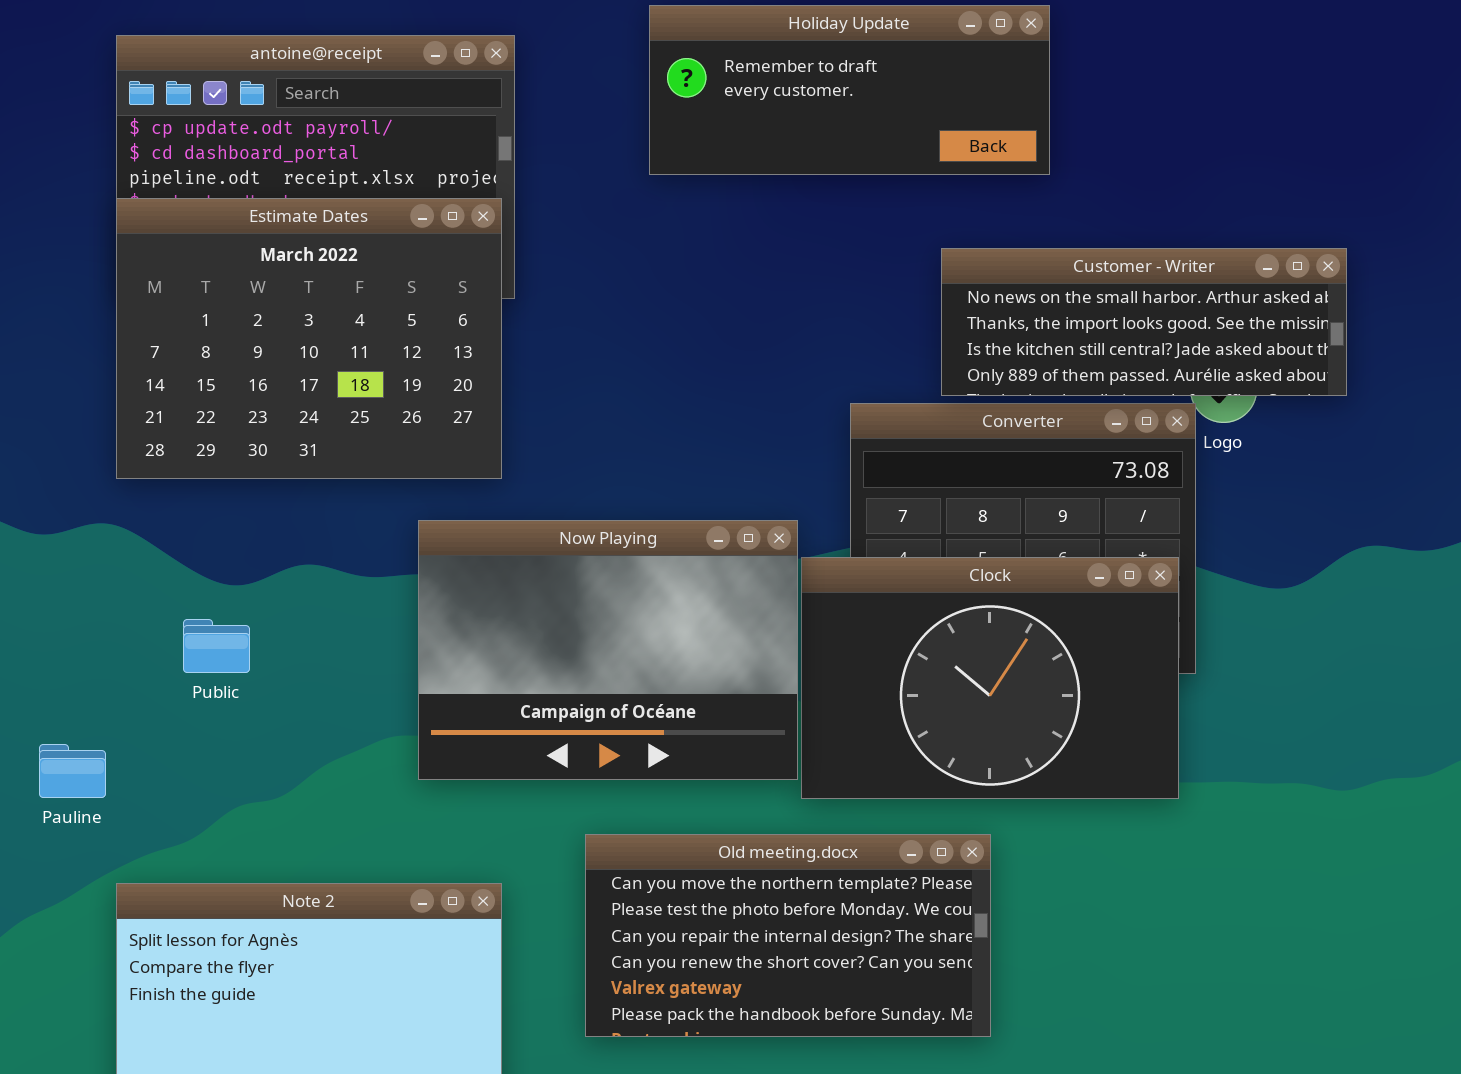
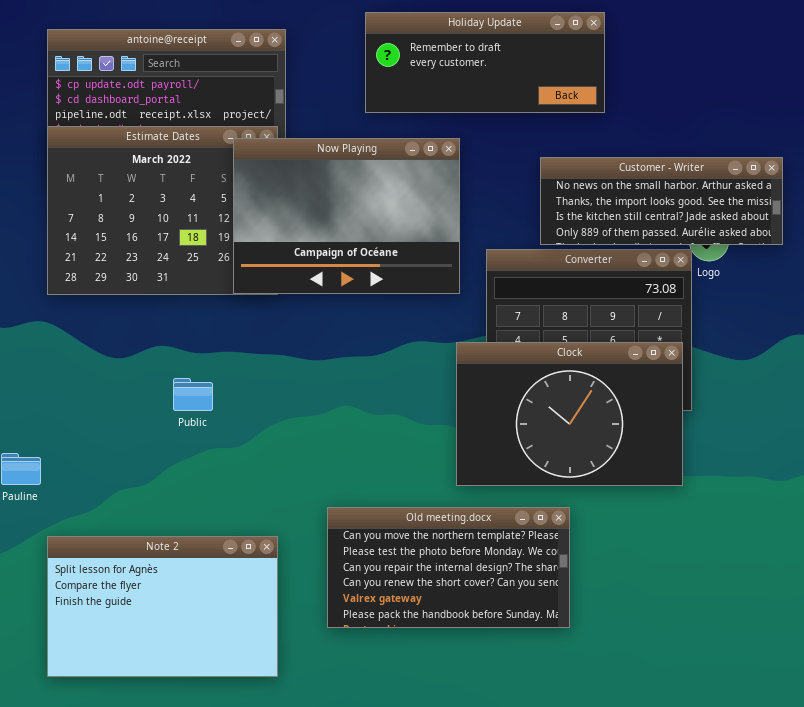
Now Playing: [418,520,798,780] -> [233,138,460,294], moved
Public: [183,619,250,673] -> [173,378,213,411], moved

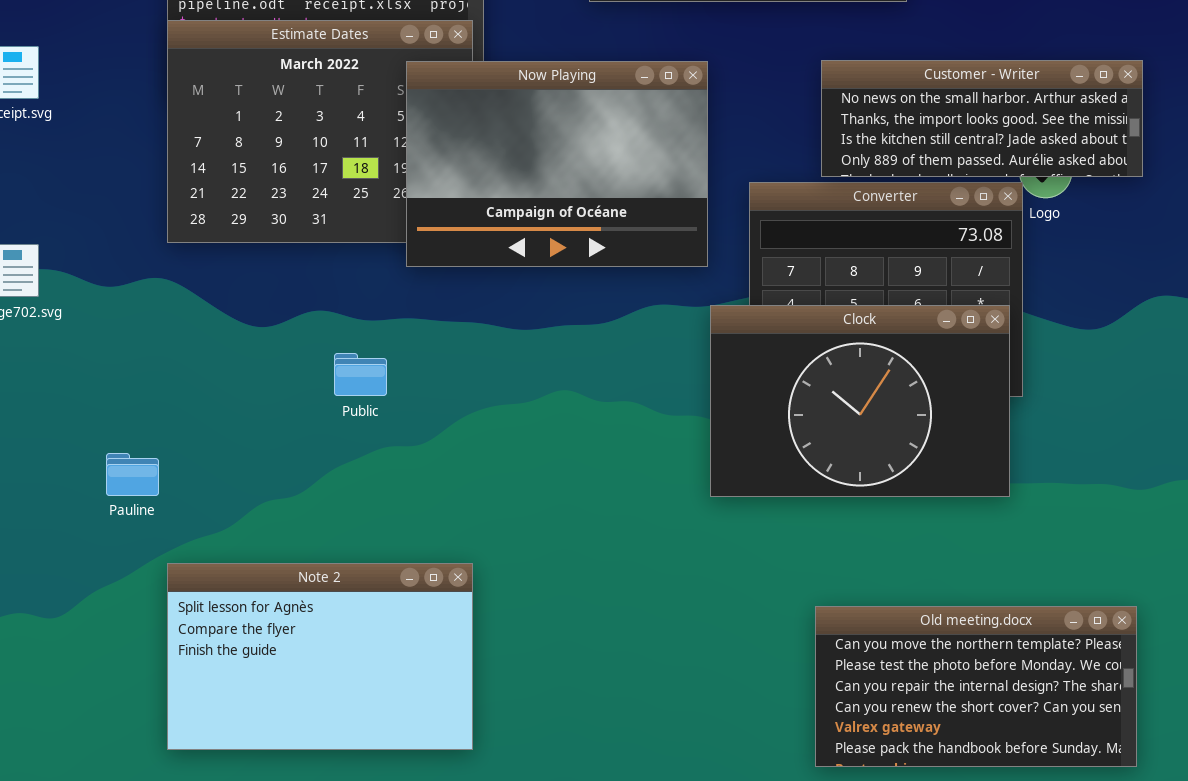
Now Playing: [233,138,460,294] -> [406,61,708,267], moved
Old meeting.docx: [327,507,570,628] -> [815,606,1137,767], moved

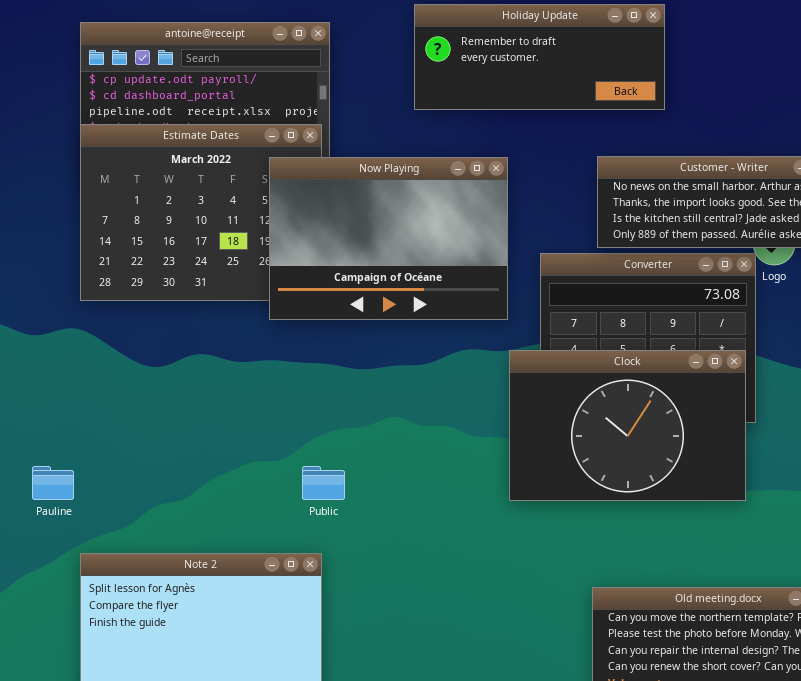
Public: [334,353,387,396] -> [302,466,345,500], moved

